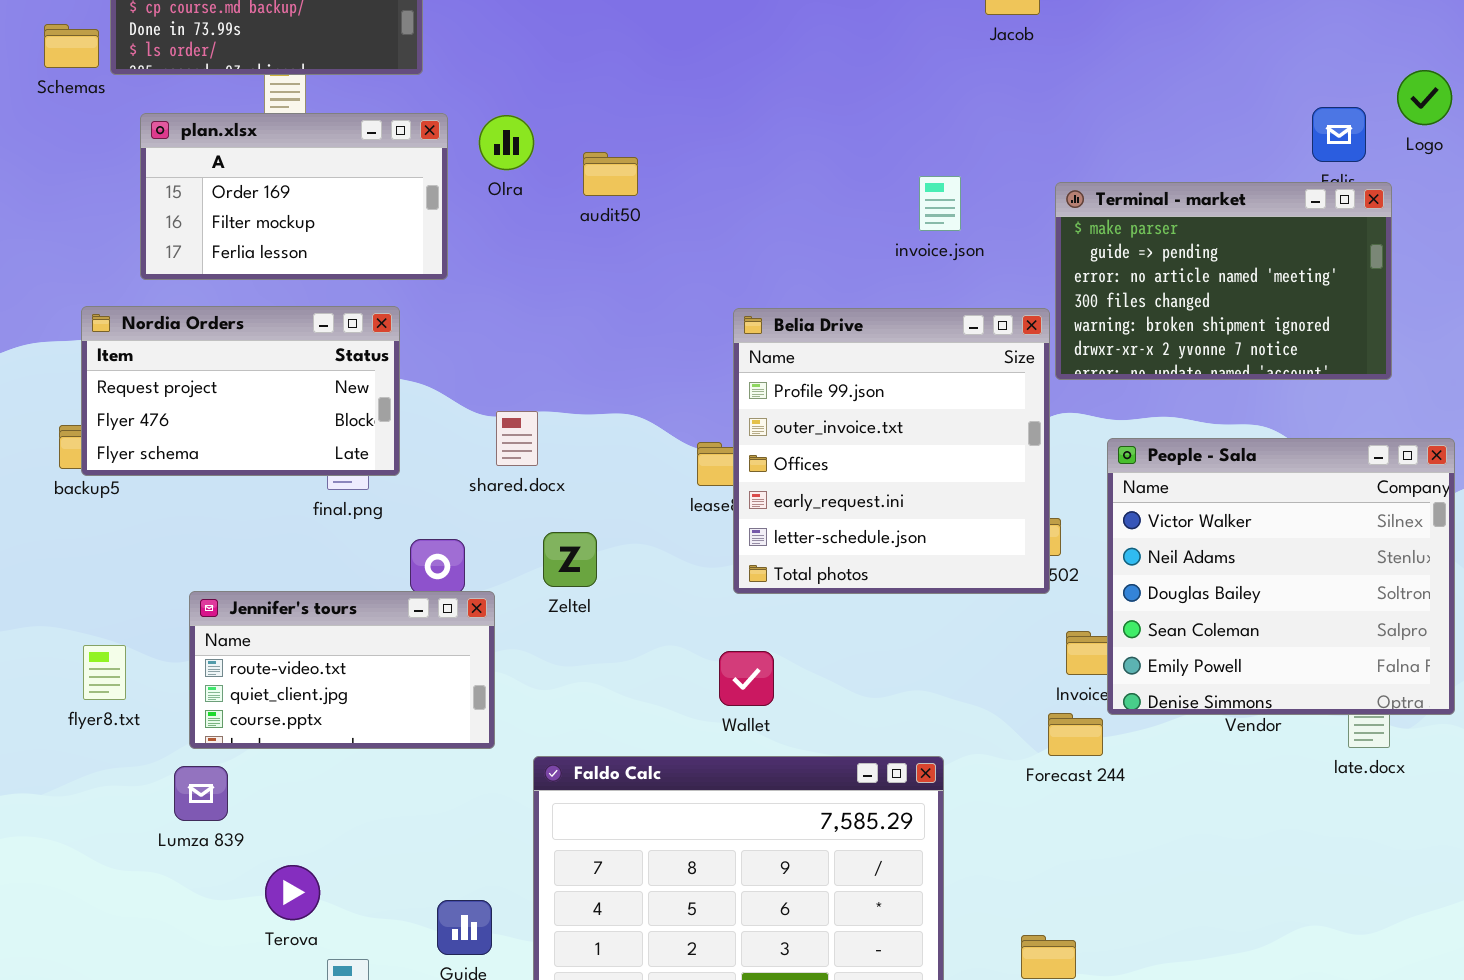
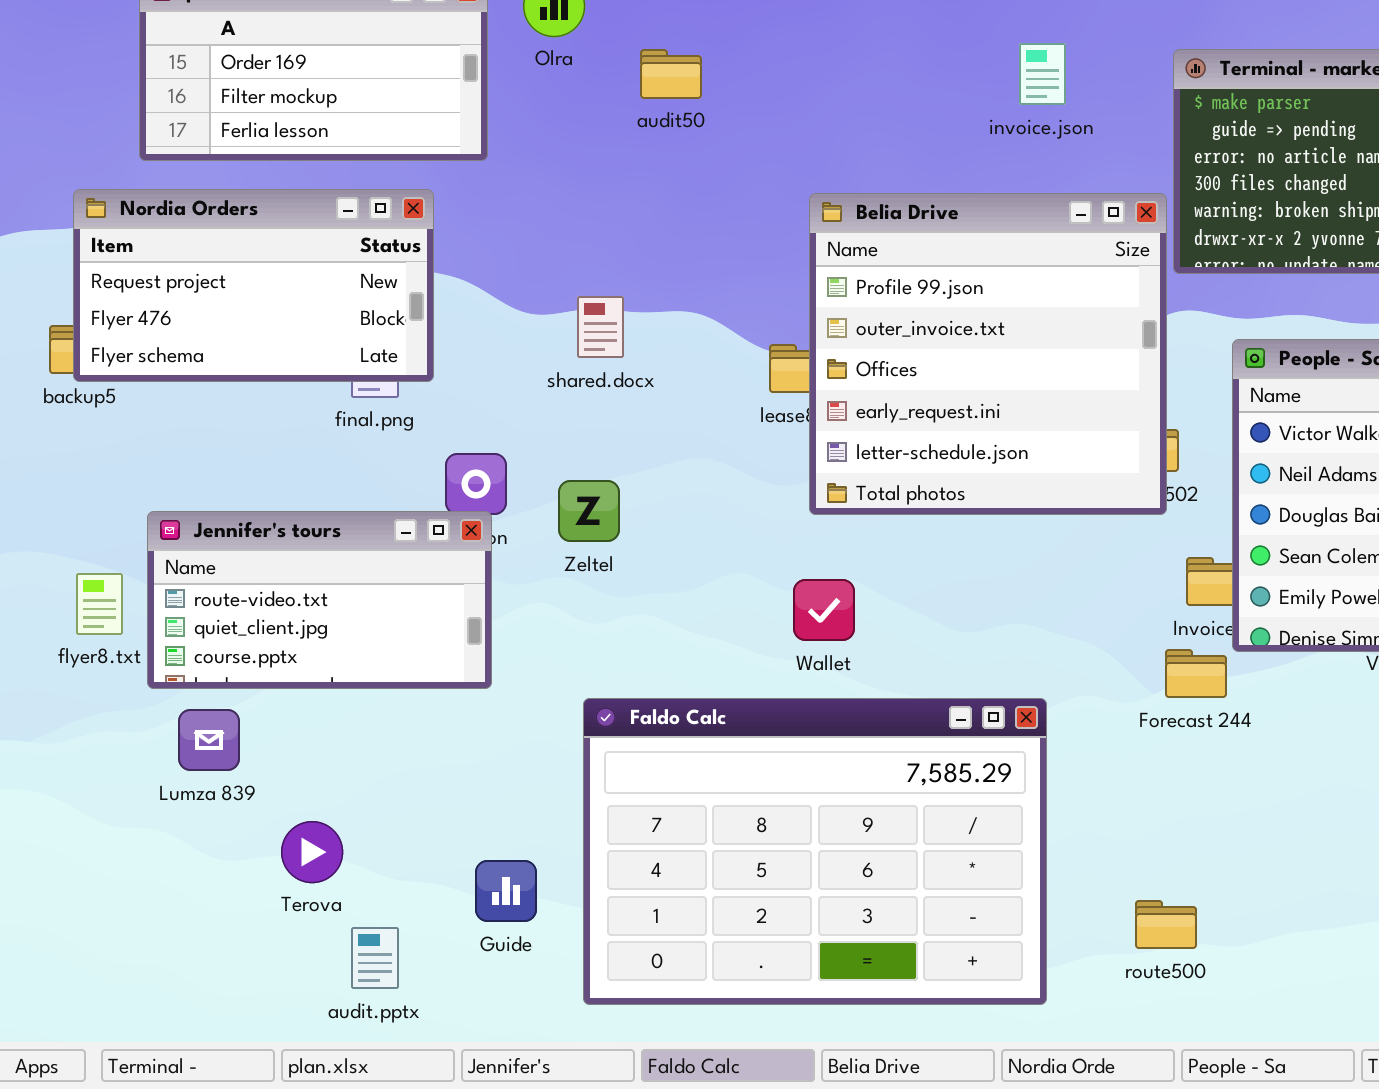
audit50: [583,152,638,196] -> [640,49,702,99], moved
shared.docx: [496,411,538,466] -> [577,296,624,358], moved
Zeltel: [543,532,597,587] -> [558,480,620,542], moved
Jennifer's tours: [189,591,495,749] -> [147,511,492,689], moved

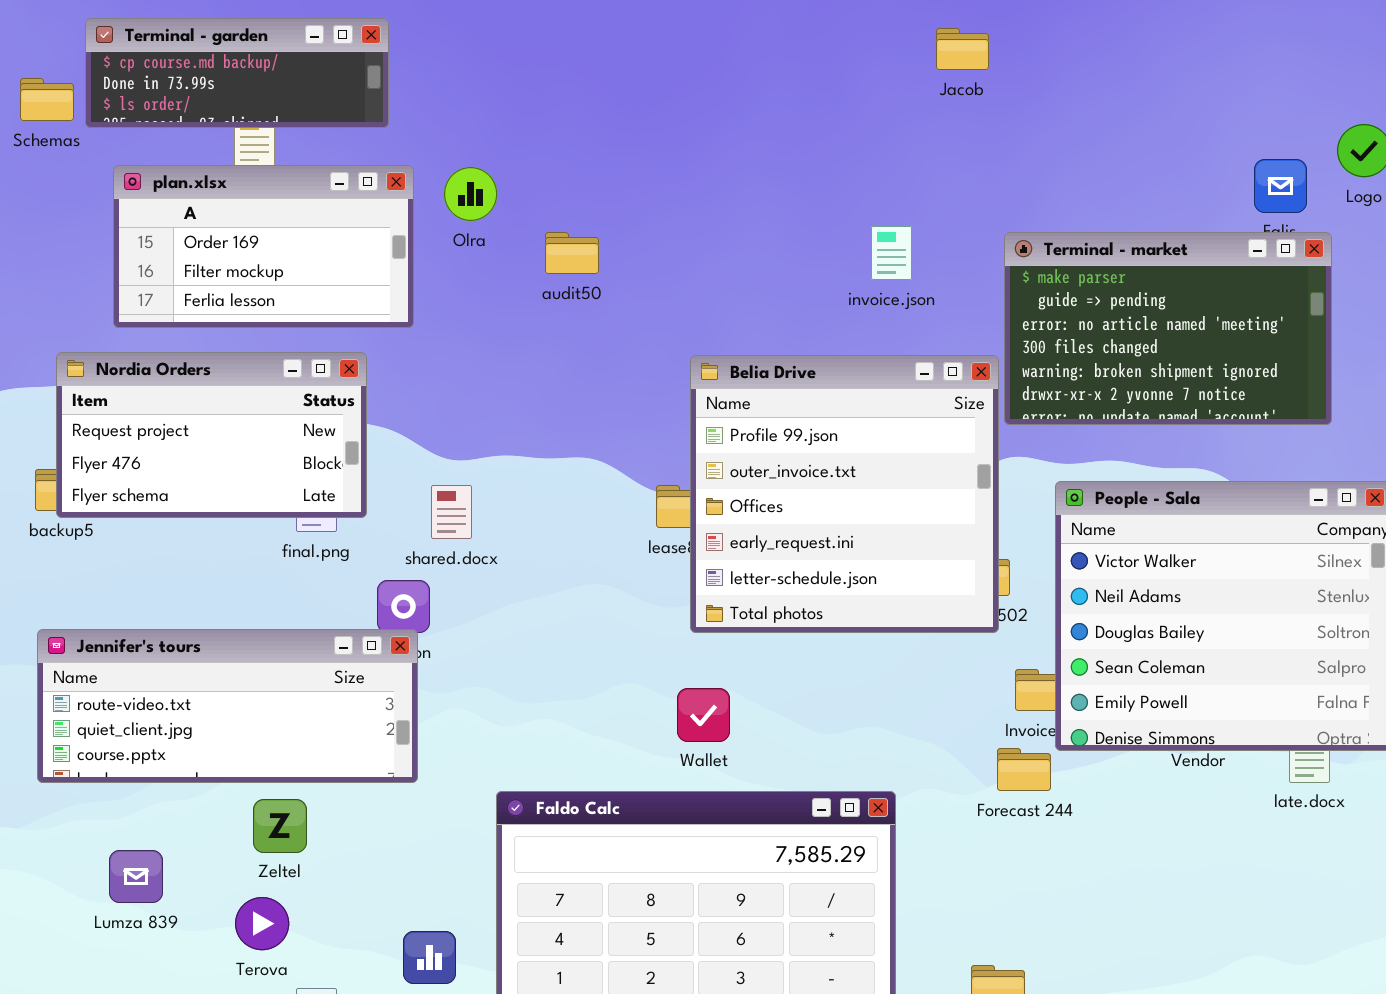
shared.docx: [577,296,624,358] -> [431,485,472,539], moved
Zeltel: [558,480,620,542] -> [253,799,307,853], moved
Jennifer's tours: [147,511,492,689] -> [37,629,418,783], resized
Lumza 839: [178,709,240,771] -> [109,850,163,903], moved

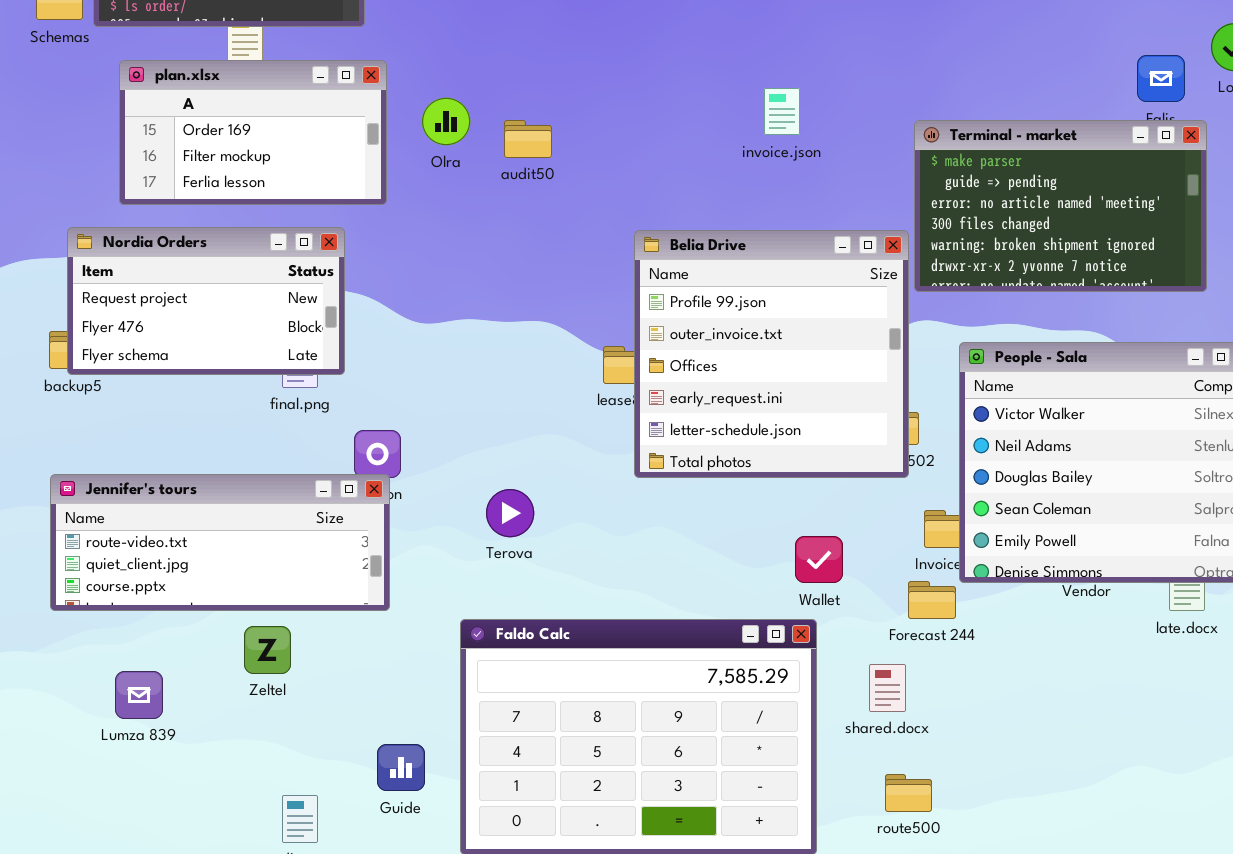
Olra: [444,167,497,221] -> [422,98,470,145], moved
invoice.json: [871,226,912,280] -> [764,88,800,135], moved
shared.docx: [431,485,472,539] -> [869,664,906,712], moved
Wallet: [677,688,730,742] -> [795,536,843,583], moved
Terova: [235,897,289,950] -> [486,489,534,537], moved

